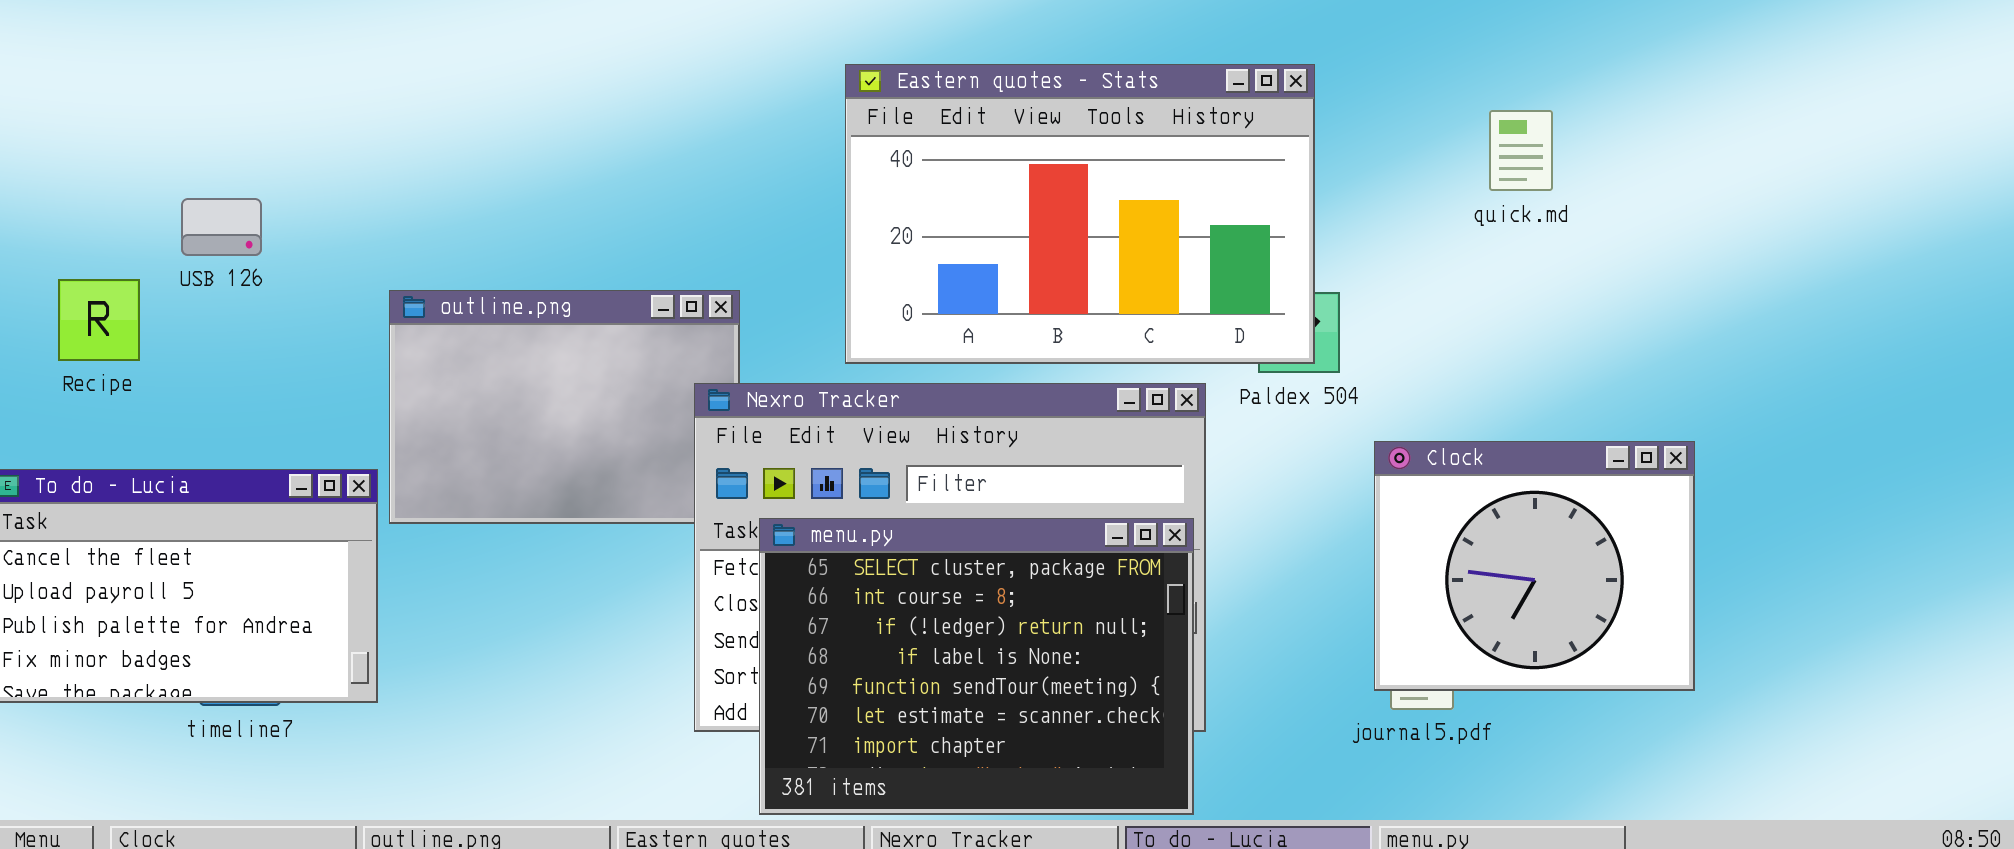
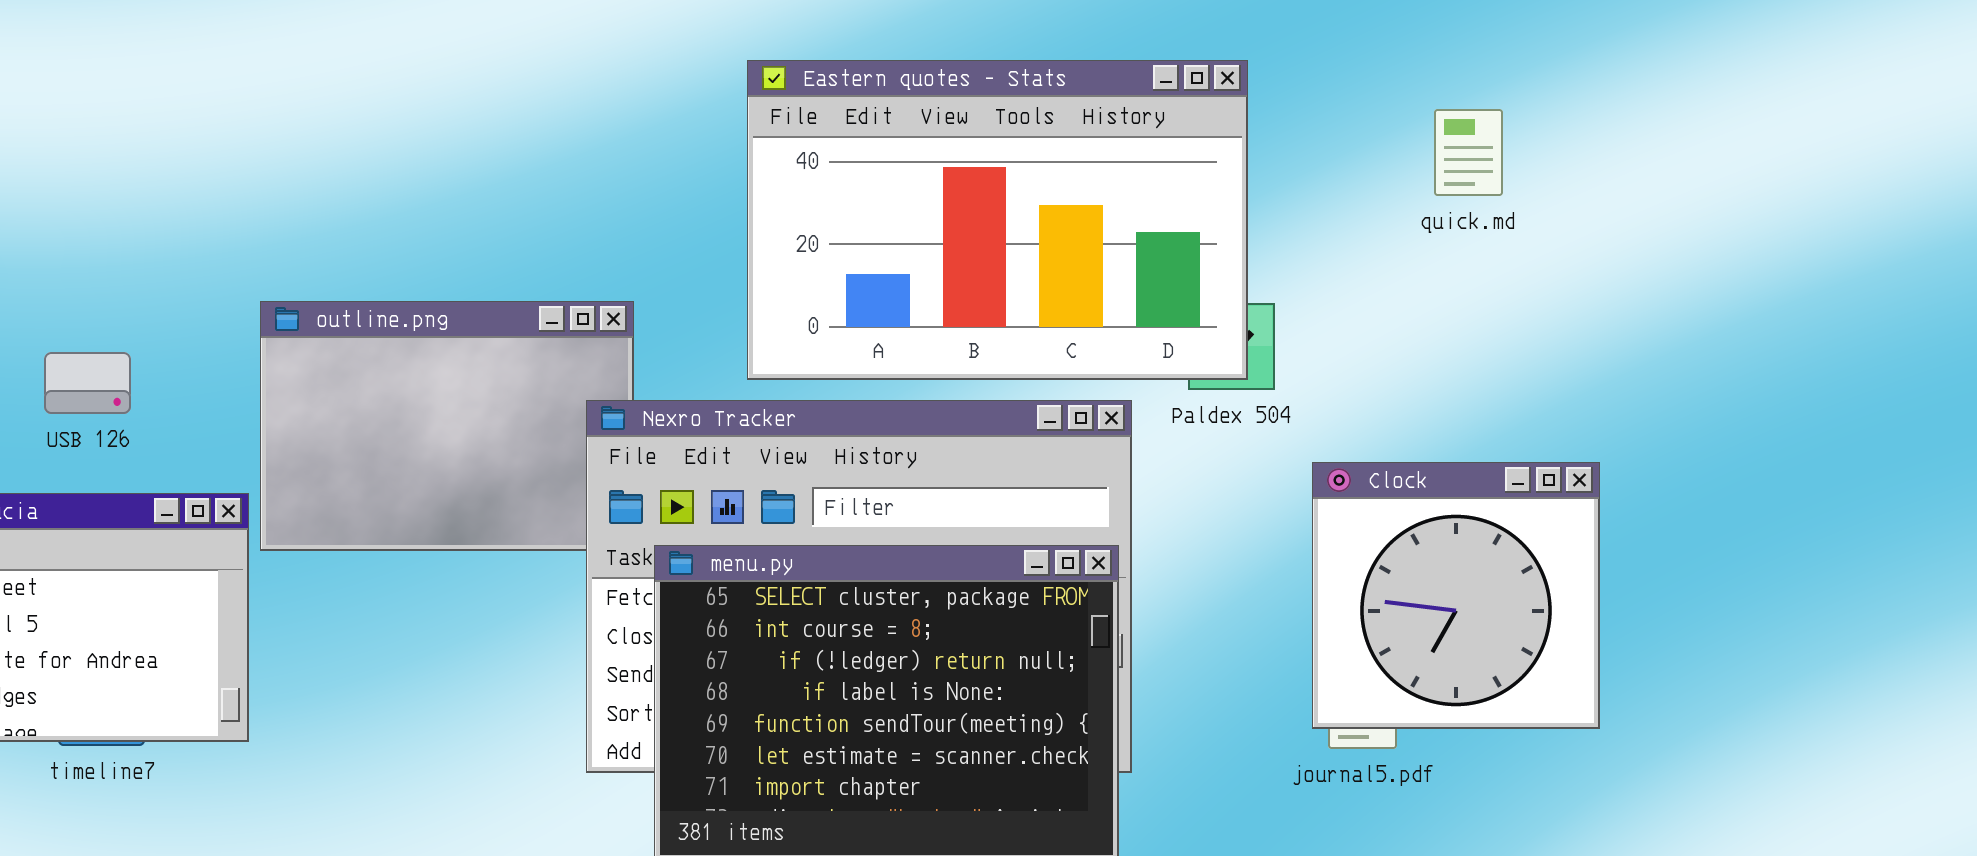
USB 126: [181,198,262,256] -> [44,352,131,414], moved
Clock: [1374,441,1695,691] -> [1312,462,1600,729], resized

